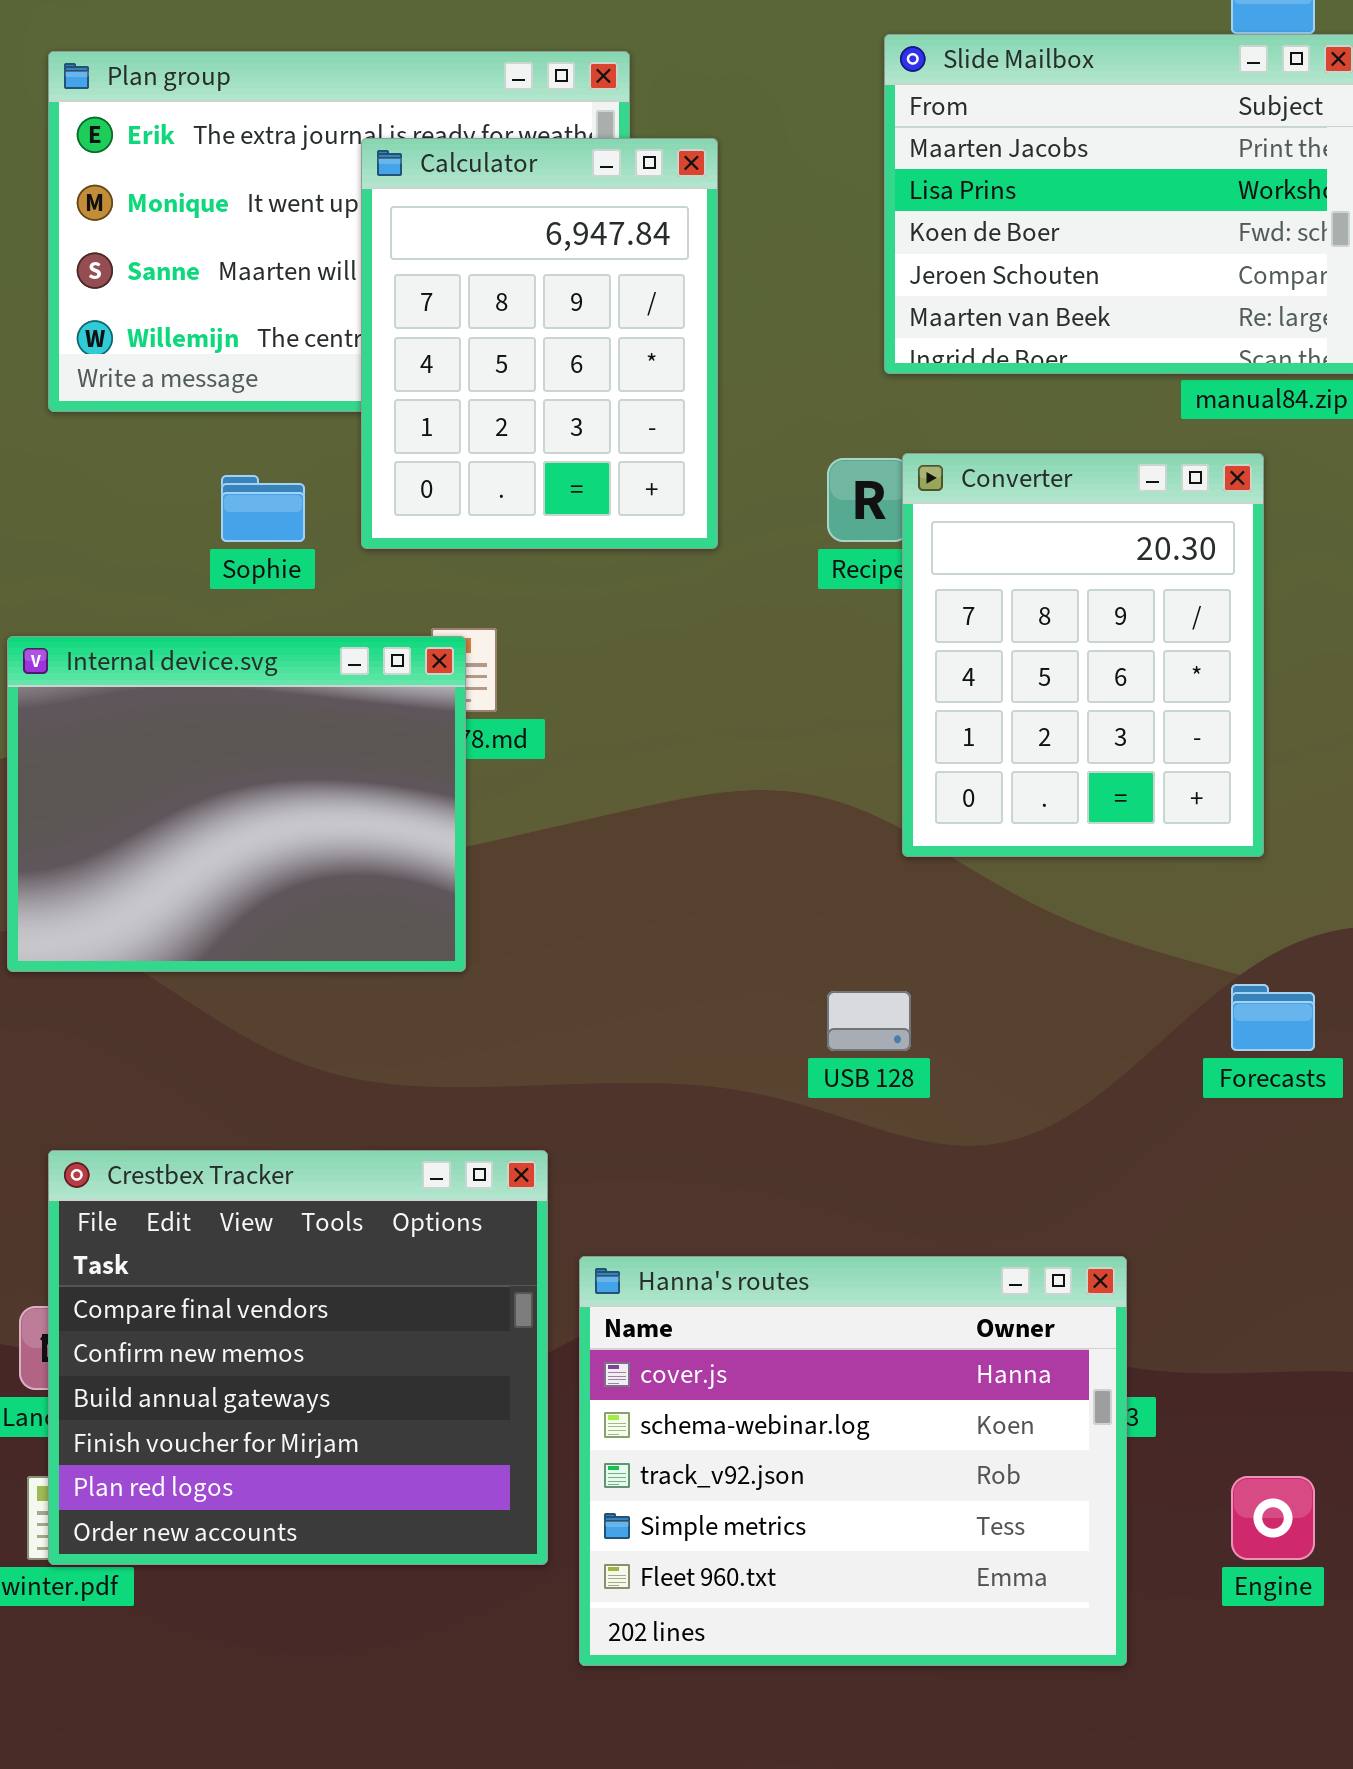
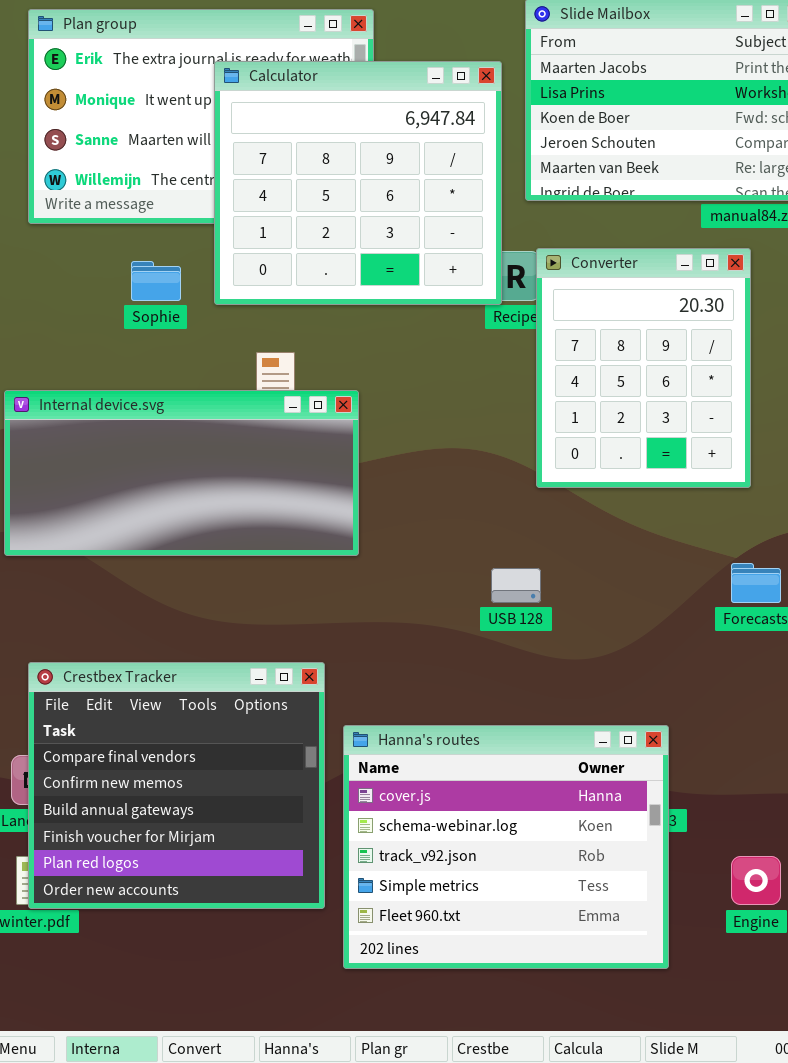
Calculator: [361,138,718,549] -> [214,61,502,305], resized
Internal device.svg: [7,636,466,972] -> [4,390,359,556], resized

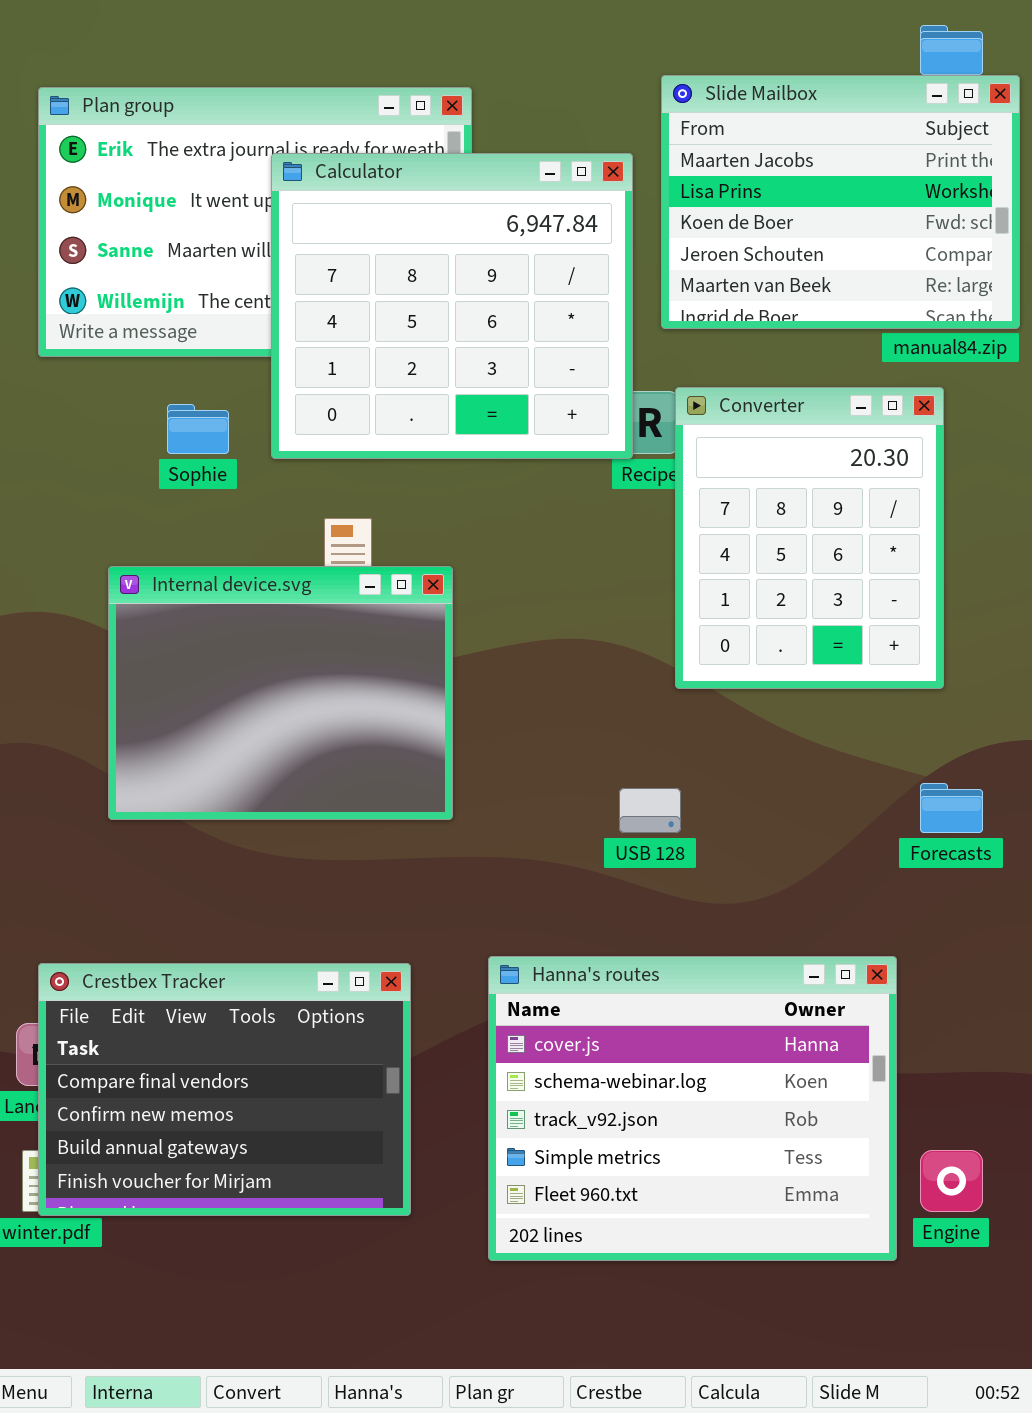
Internal device.svg: [4,390,359,556] -> [108,566,453,820], resized
Crestbex Tracker: [28,662,325,909] -> [38,963,411,1216], resized
Hanna's routes: [343,725,669,969] -> [488,956,897,1261], moved

